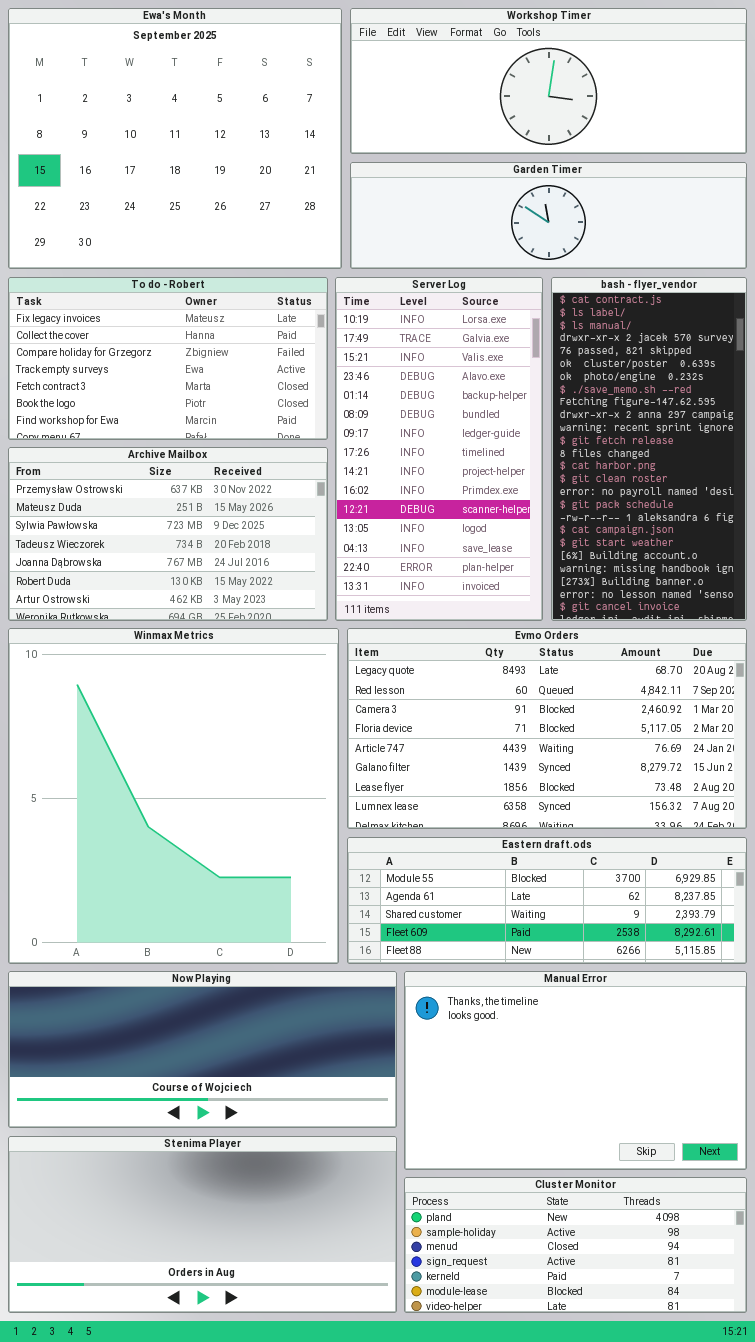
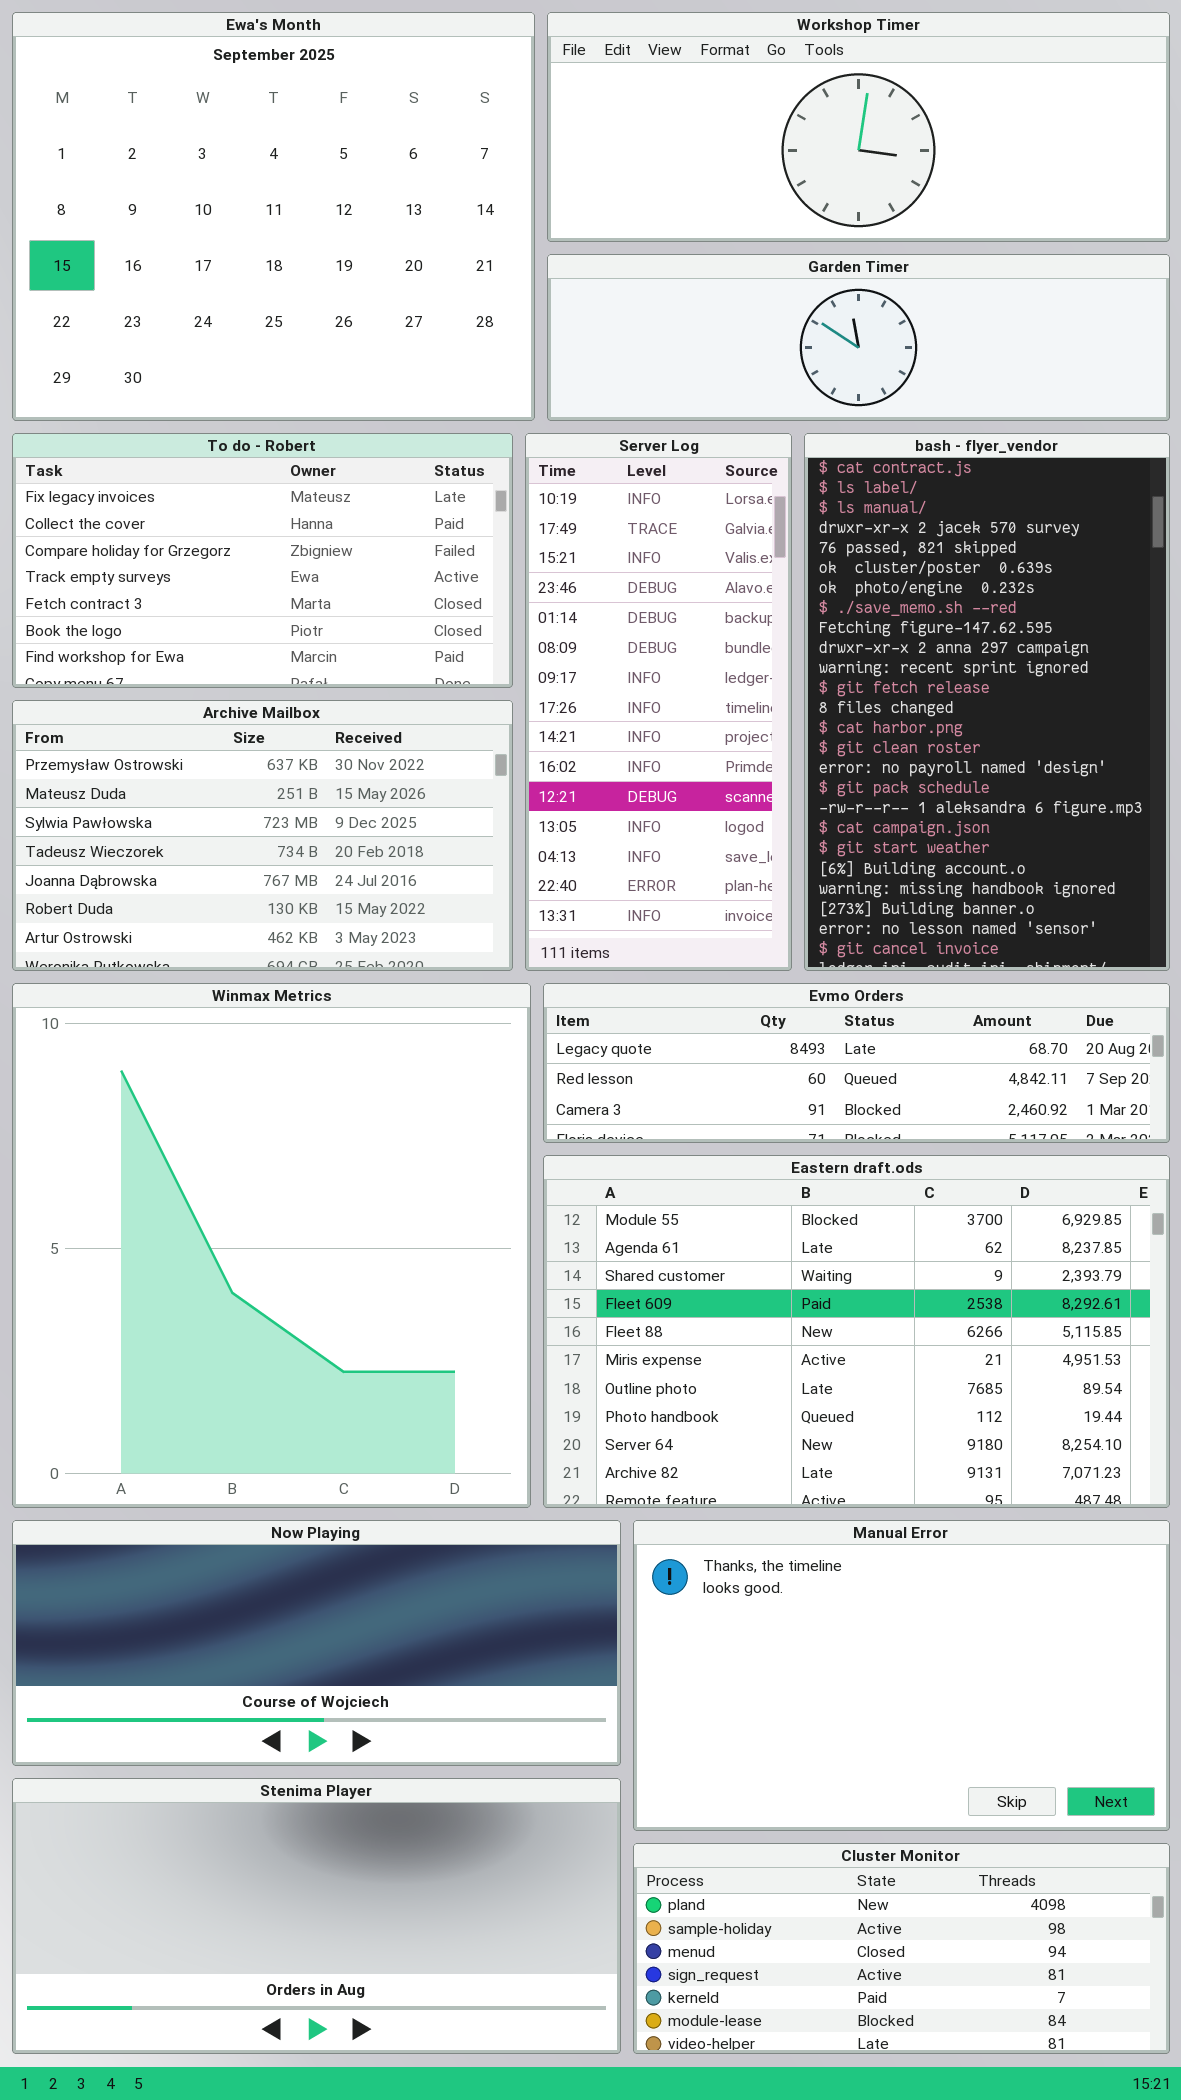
Server Log: [335,277,543,621] -> [525,433,792,971], resized
bash - flyer_vendor: [551,277,747,621] -> [804,433,1170,971], resized
Evmo Orders: [347,628,747,829] -> [543,983,1170,1143], resized
Eastern draft.ods: [347,837,747,964] -> [543,1155,1170,1508], resized

